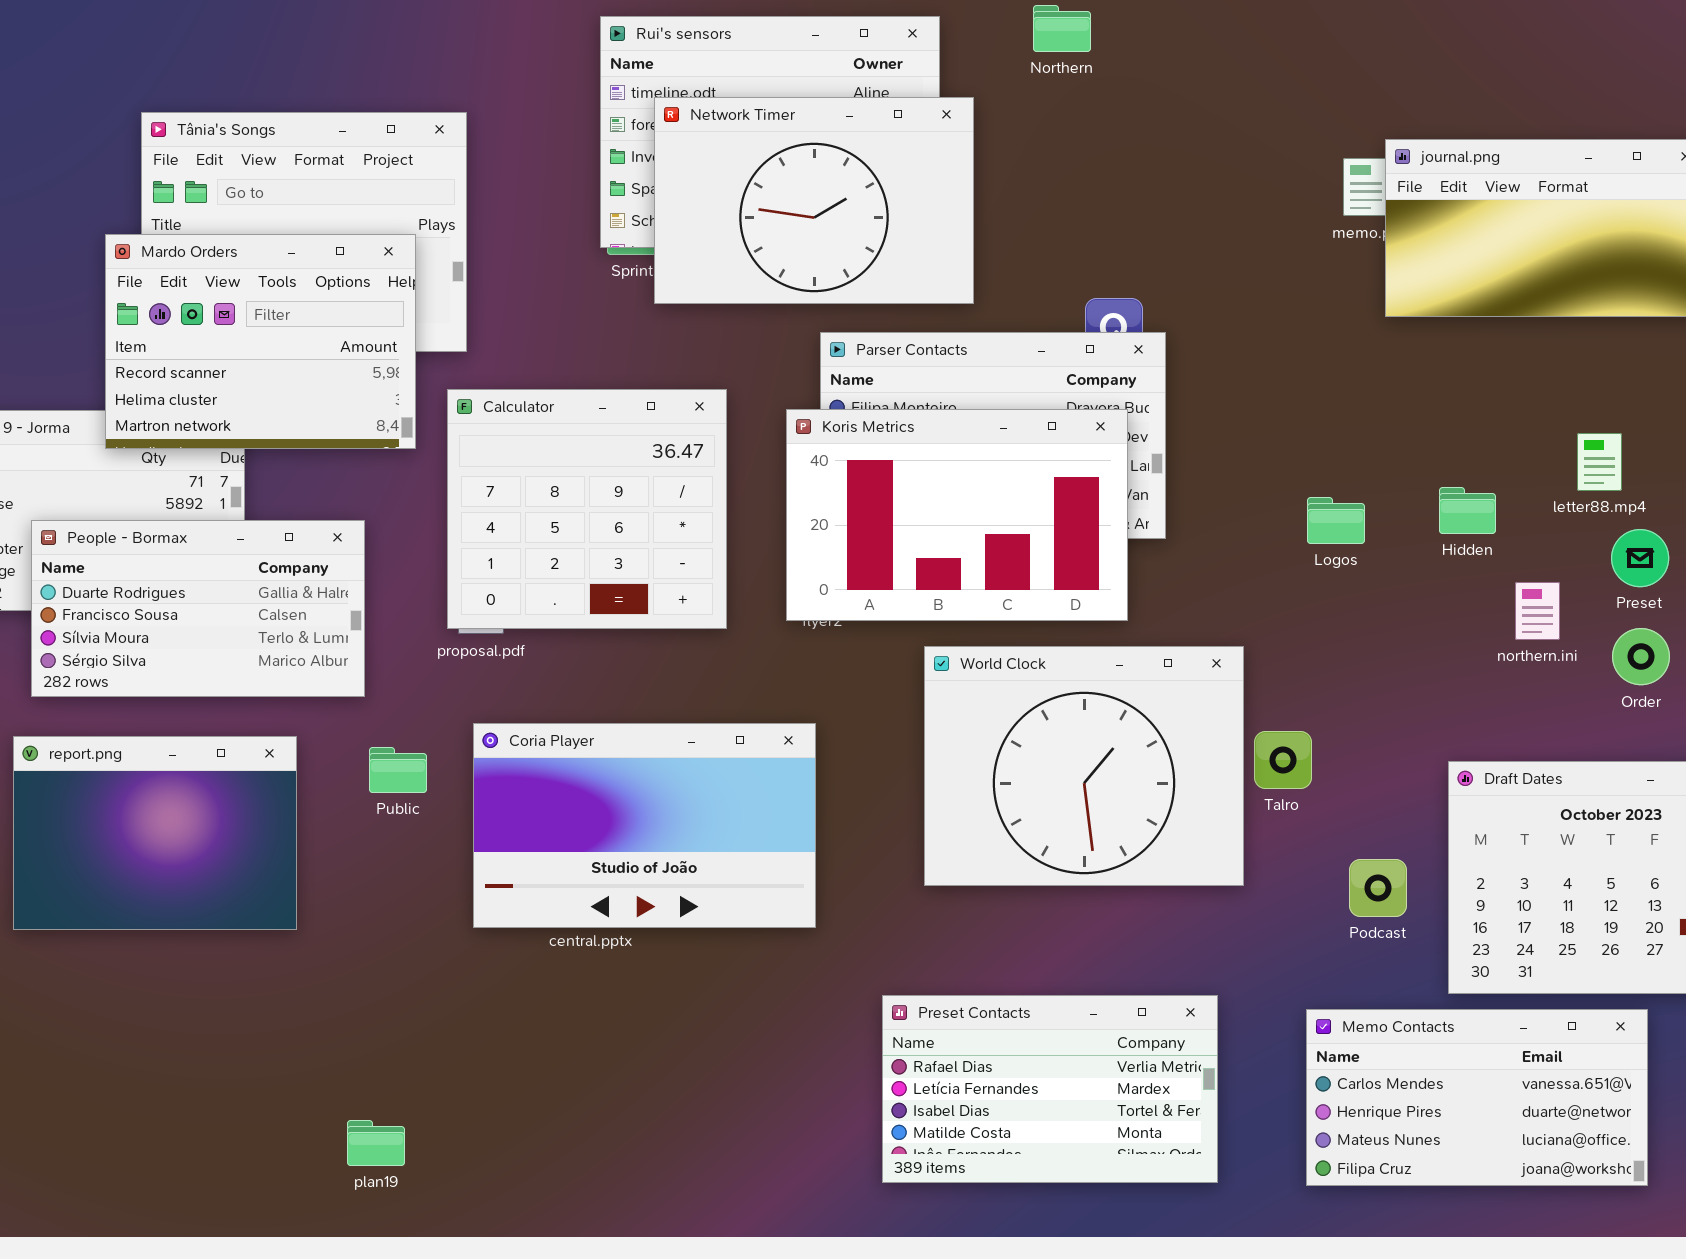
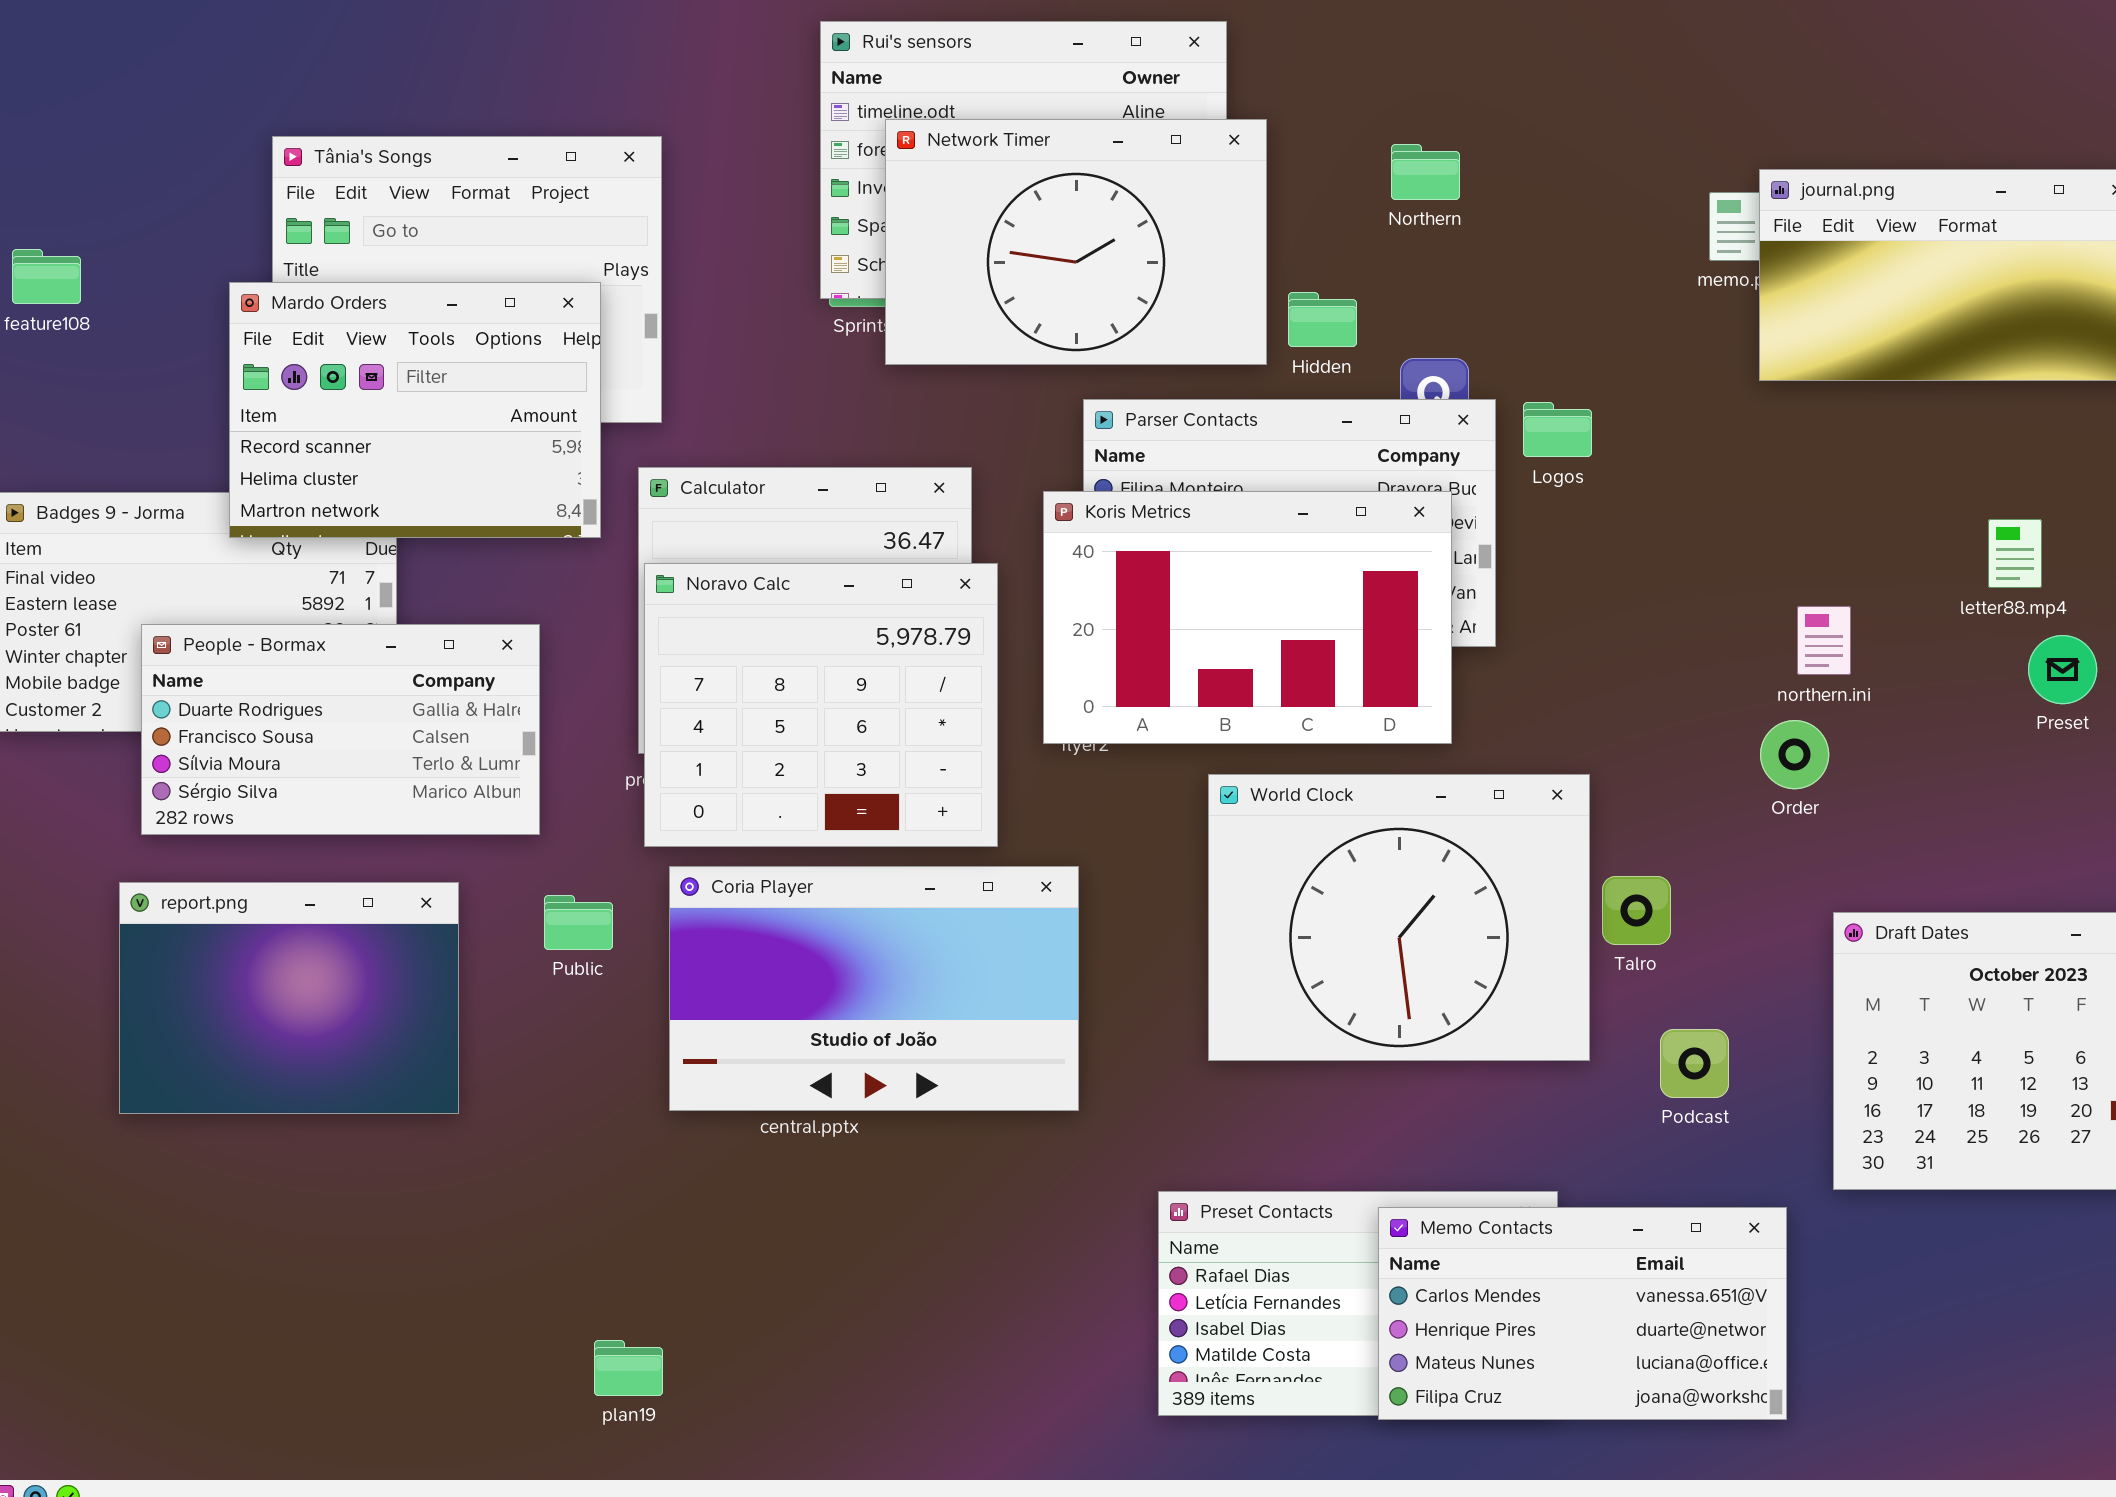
Northern: [1033,5,1091,52] -> [1391,144,1460,200], moved
Noravo Calc: none -> [644,563,998,847], opened
Hidden: [1439,487,1496,534] -> [1288,292,1357,347], moved
Logos: [1307,497,1365,544] -> [1523,402,1592,457], moved
northern.ini: [1515,582,1560,640] -> [1797,606,1851,675], moved
Order: [1612,628,1670,685] -> [1760,720,1829,789], moved
Podcast: [1349,859,1407,917] -> [1660,1029,1729,1098], moved
Memo Contacts: [1306,1009,1648,1186] -> [1378,1207,1787,1420], moved
plan19: [347,1120,405,1166] -> [594,1340,663,1396], moved

